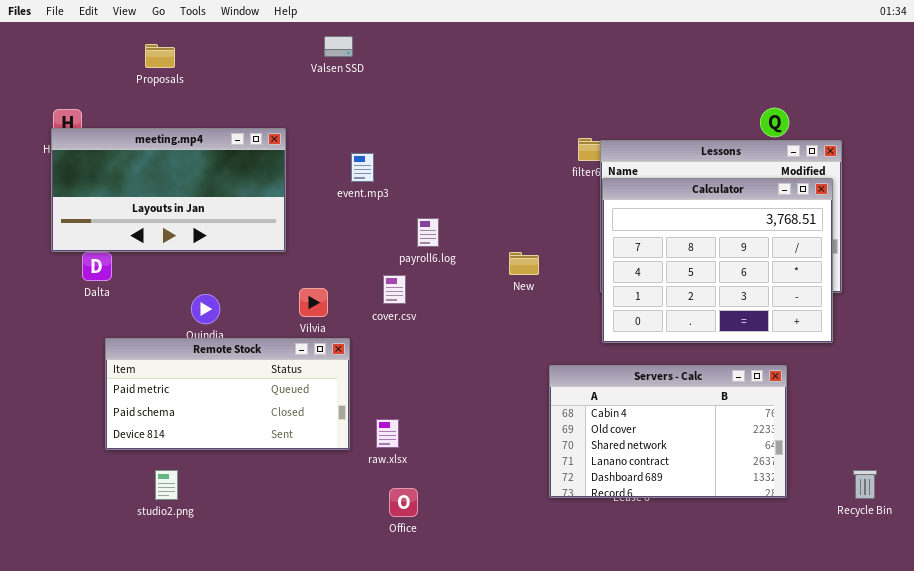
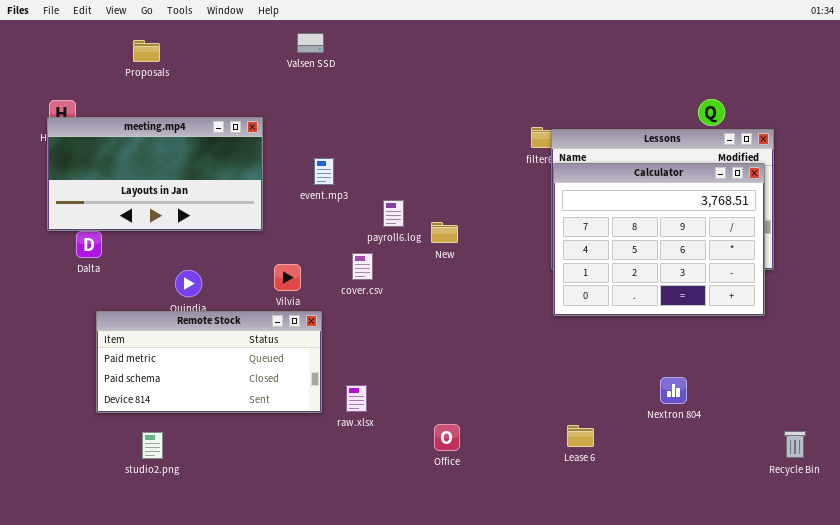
event.mp3: [351,153,374,182] -> [314,158,334,185], moved
New: [509,252,539,275] -> [431,222,458,243], moved
Servers - Calc: [549,365,787,498] -> none, closed
Office: [389,488,418,517] -> [434,424,460,451], moved

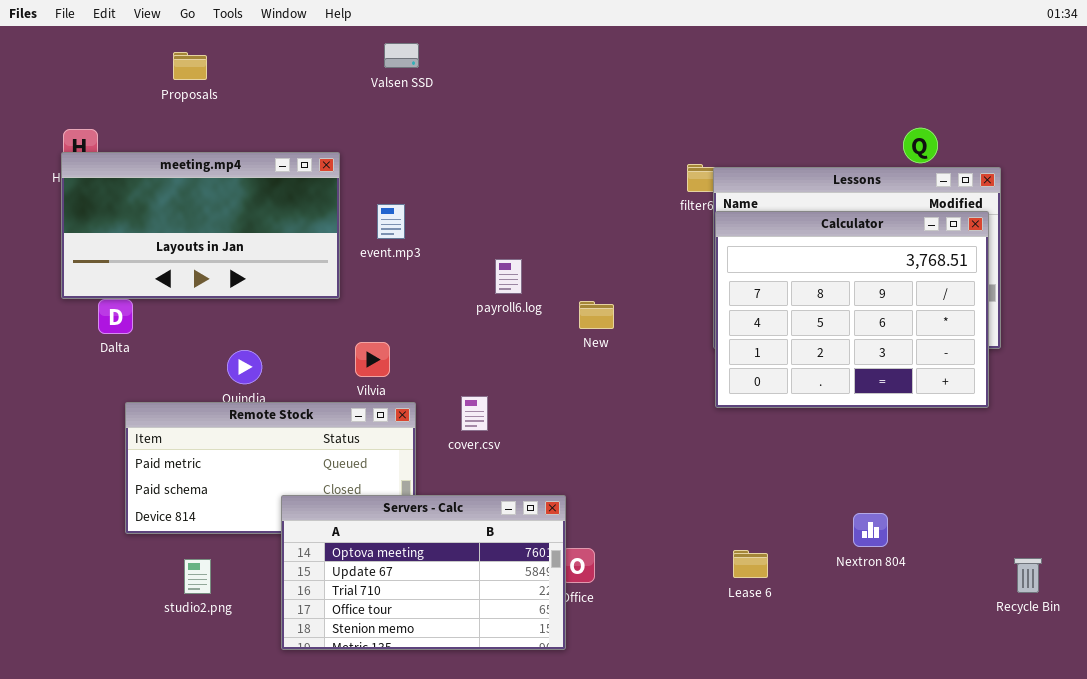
event.mp3: [314,158,334,185] -> [377,204,405,239], moved
New: [431,222,458,243] -> [579,301,614,329], moved
cover.csv: [352,253,373,280] -> [461,396,488,431], moved
Nextron 804: [660,377,687,404] -> [853,513,888,547], moved
Servers - Calc: none -> [281,495,566,650], opened

